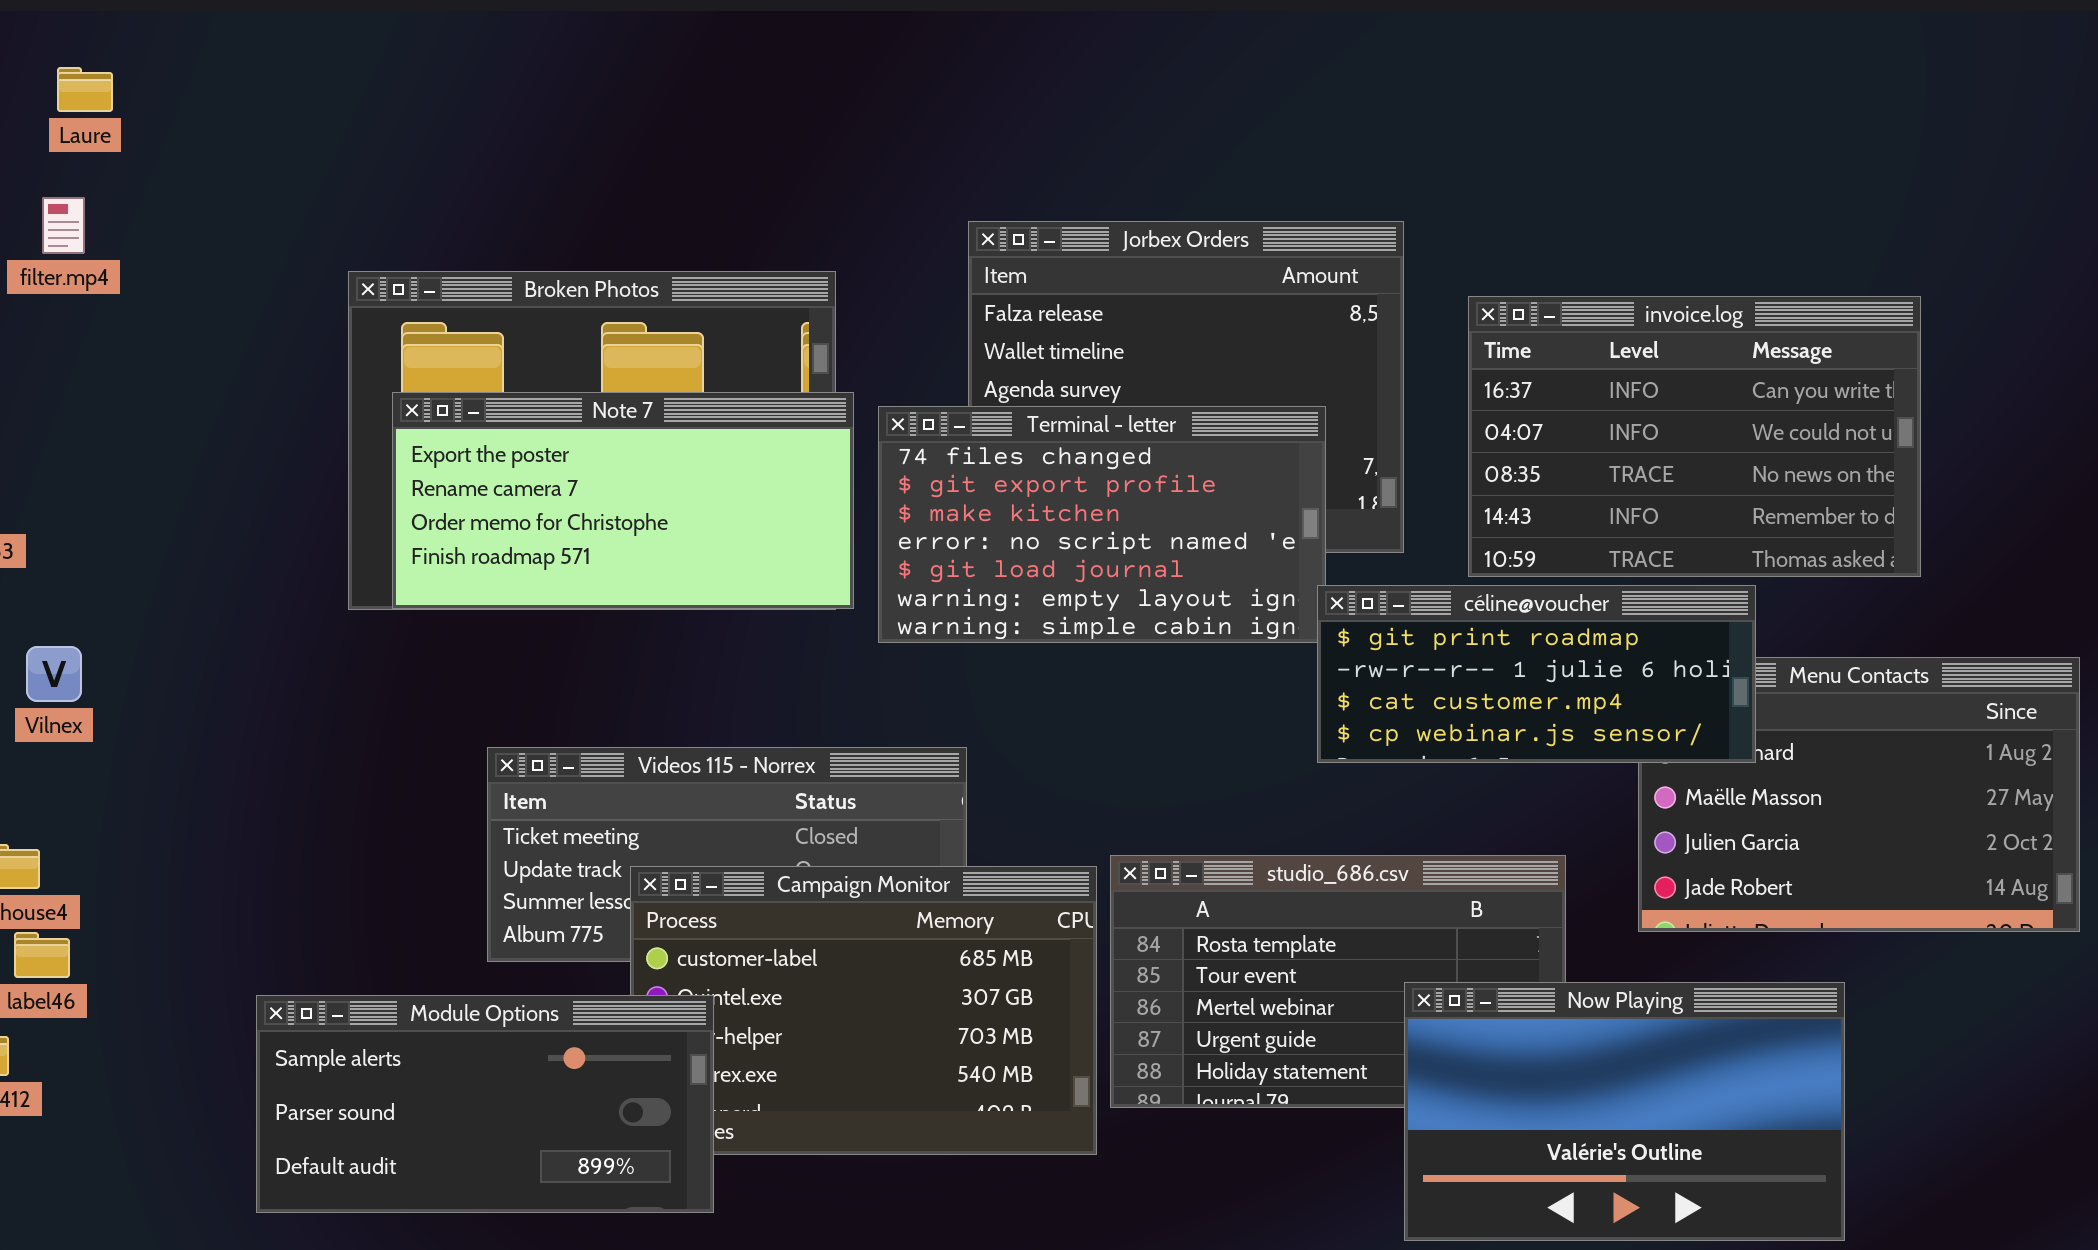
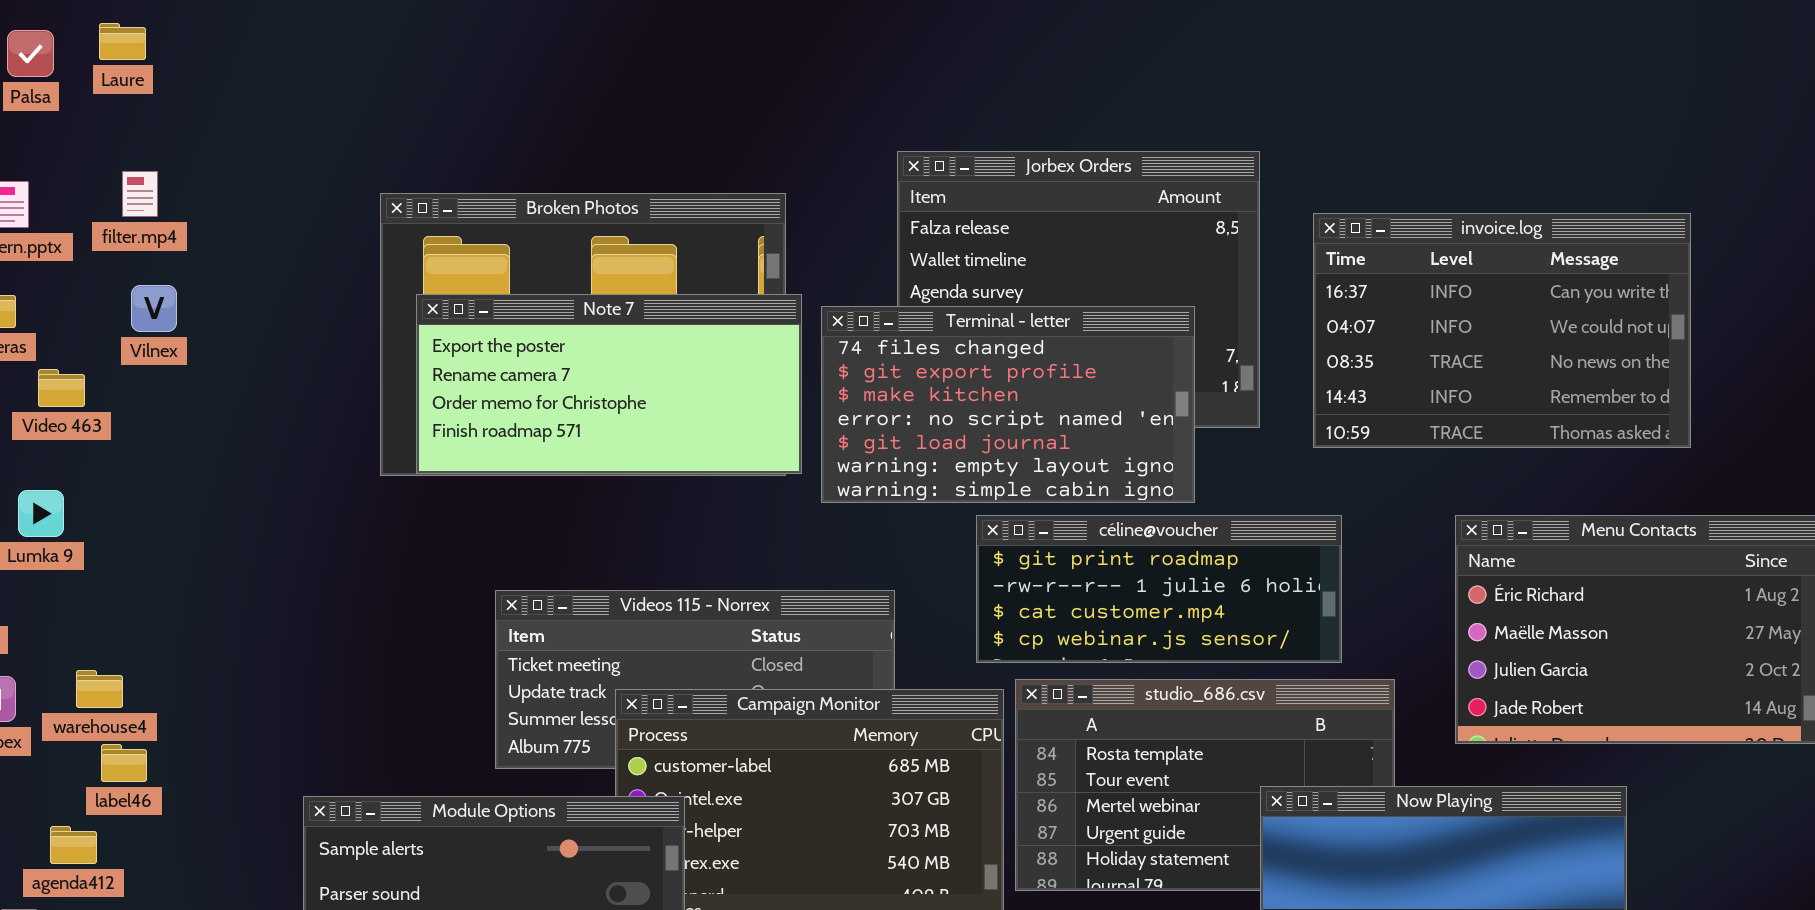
Laure: [57,67,113,112] -> [99,23,146,60], moved
filter.mp4: [42,197,85,254] -> [122,171,158,217], moved
céline@voucher: [1317,585,1756,763] -> [976,515,1342,663], moved
Vilnex: [26,646,82,702] -> [131,285,177,332], moved

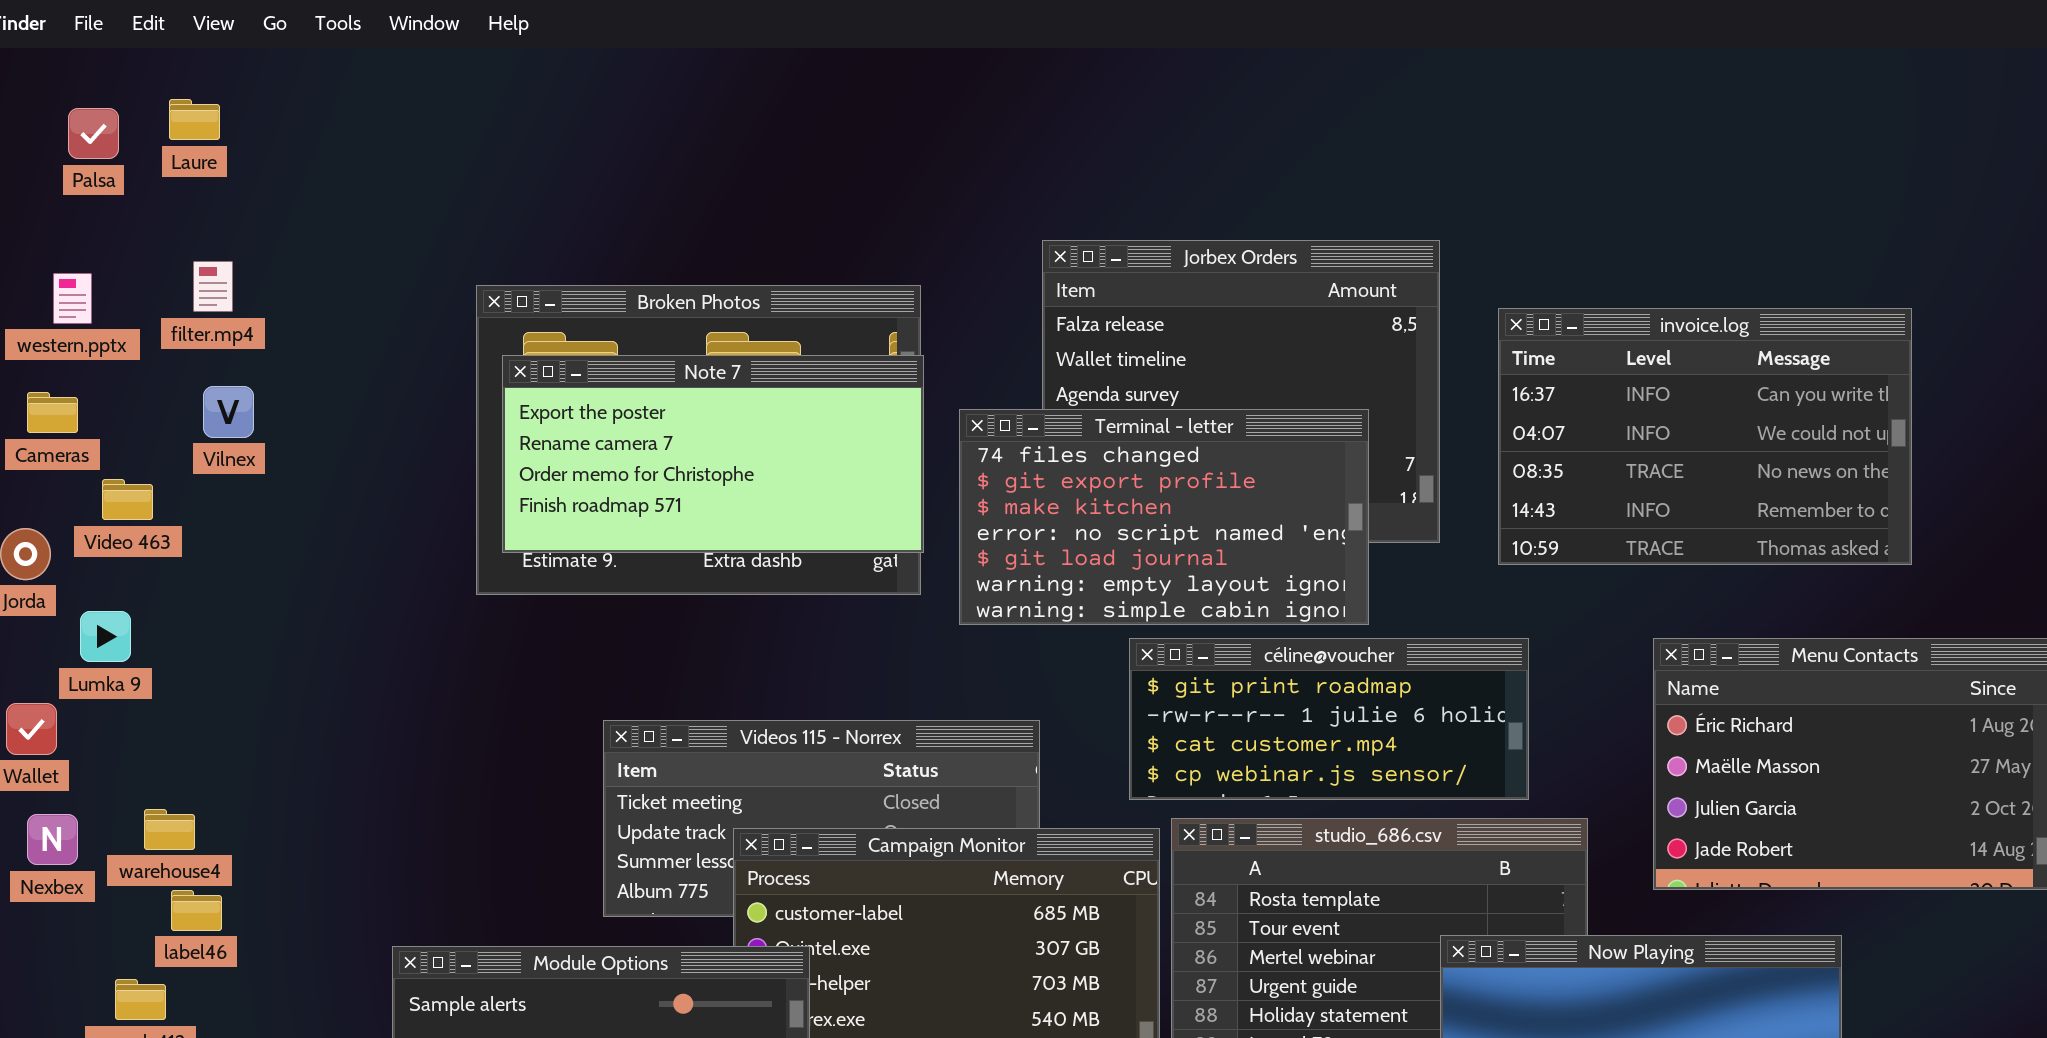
Note 7: [416,294,802,474] -> [502,355,924,553], moved

